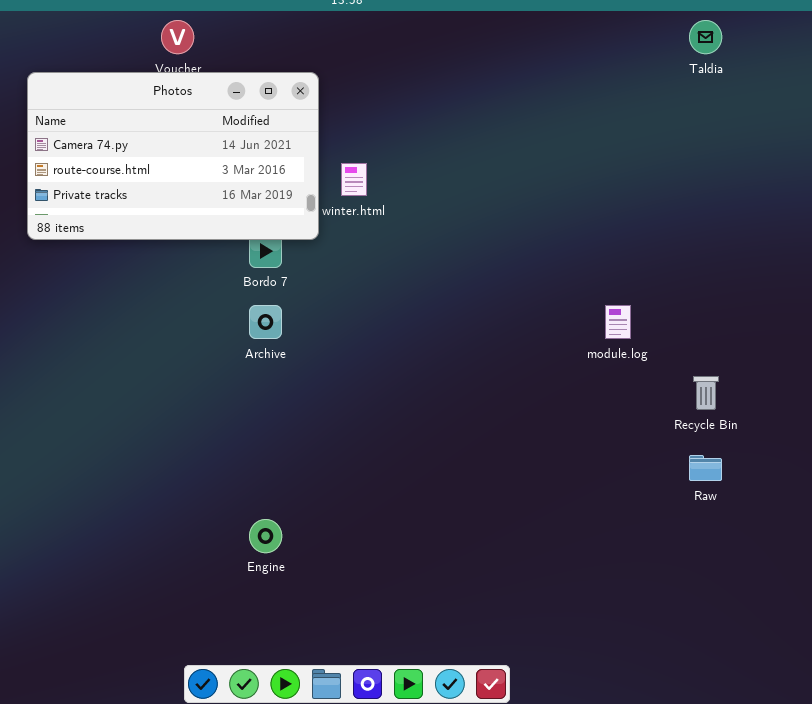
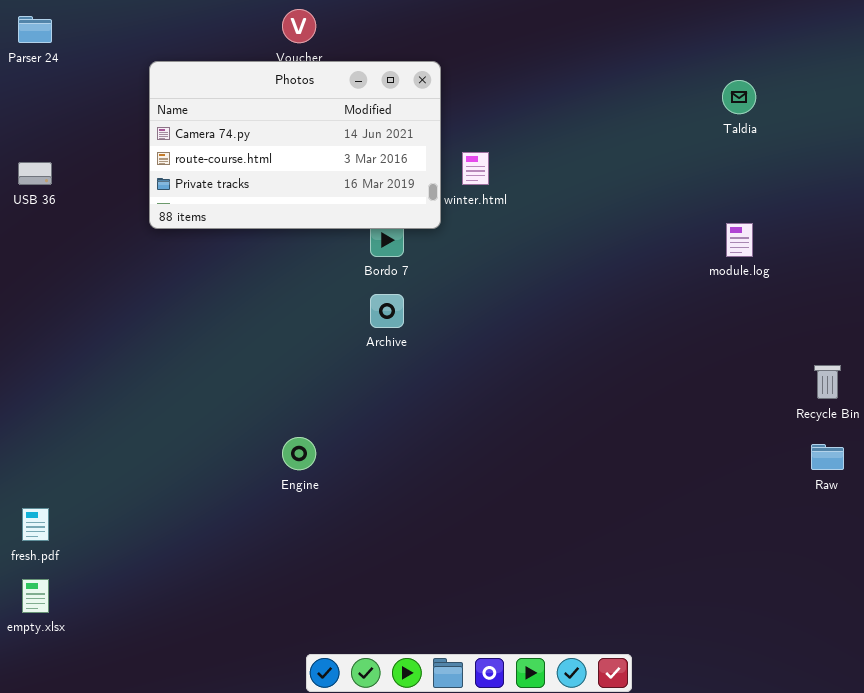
Taldia: [689,20,722,54] -> [722,80,756,114], moved
module.log: [605,305,631,339] -> [726,223,753,257], moved
Engine: [249,519,282,553] -> [282,437,316,470], moved

